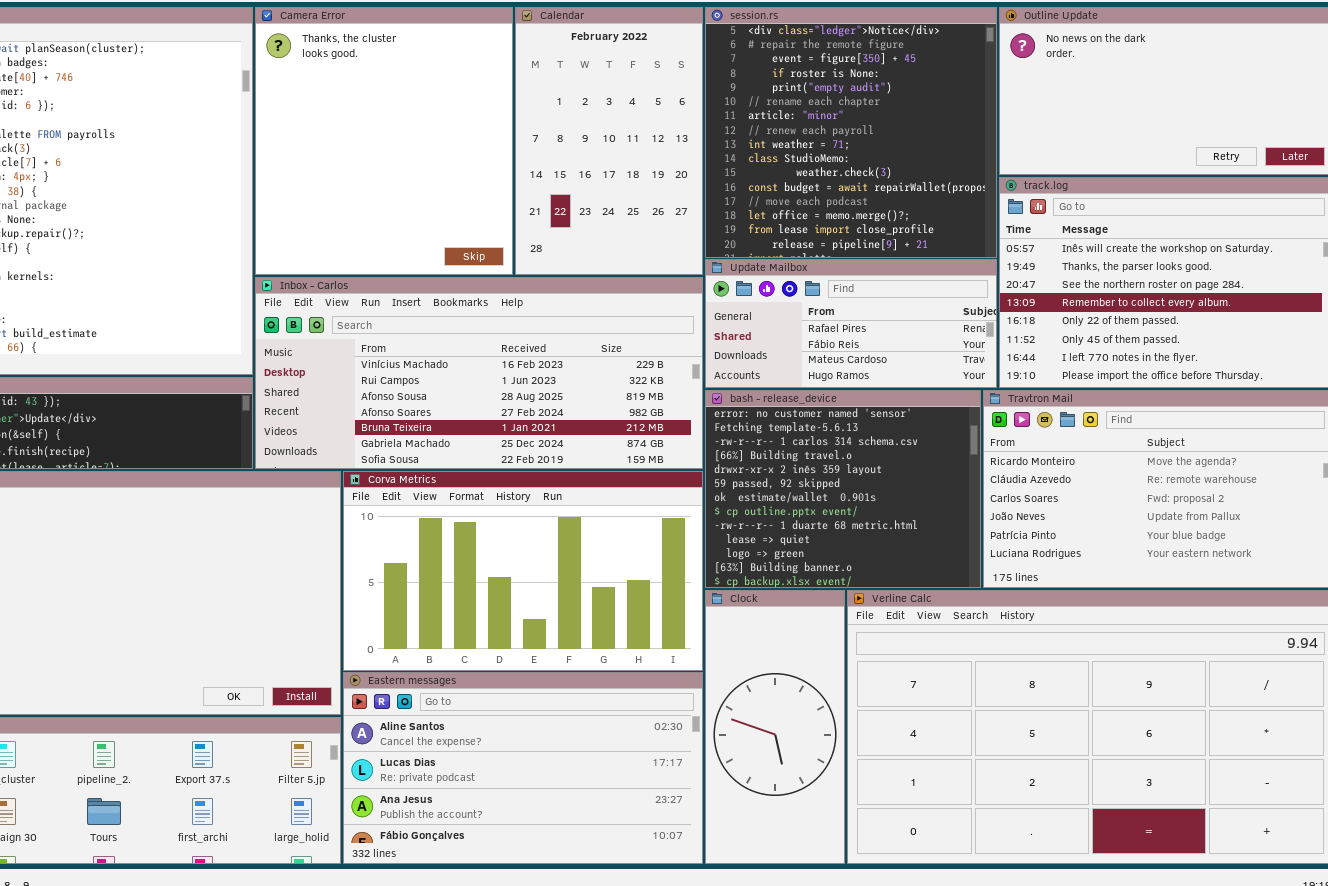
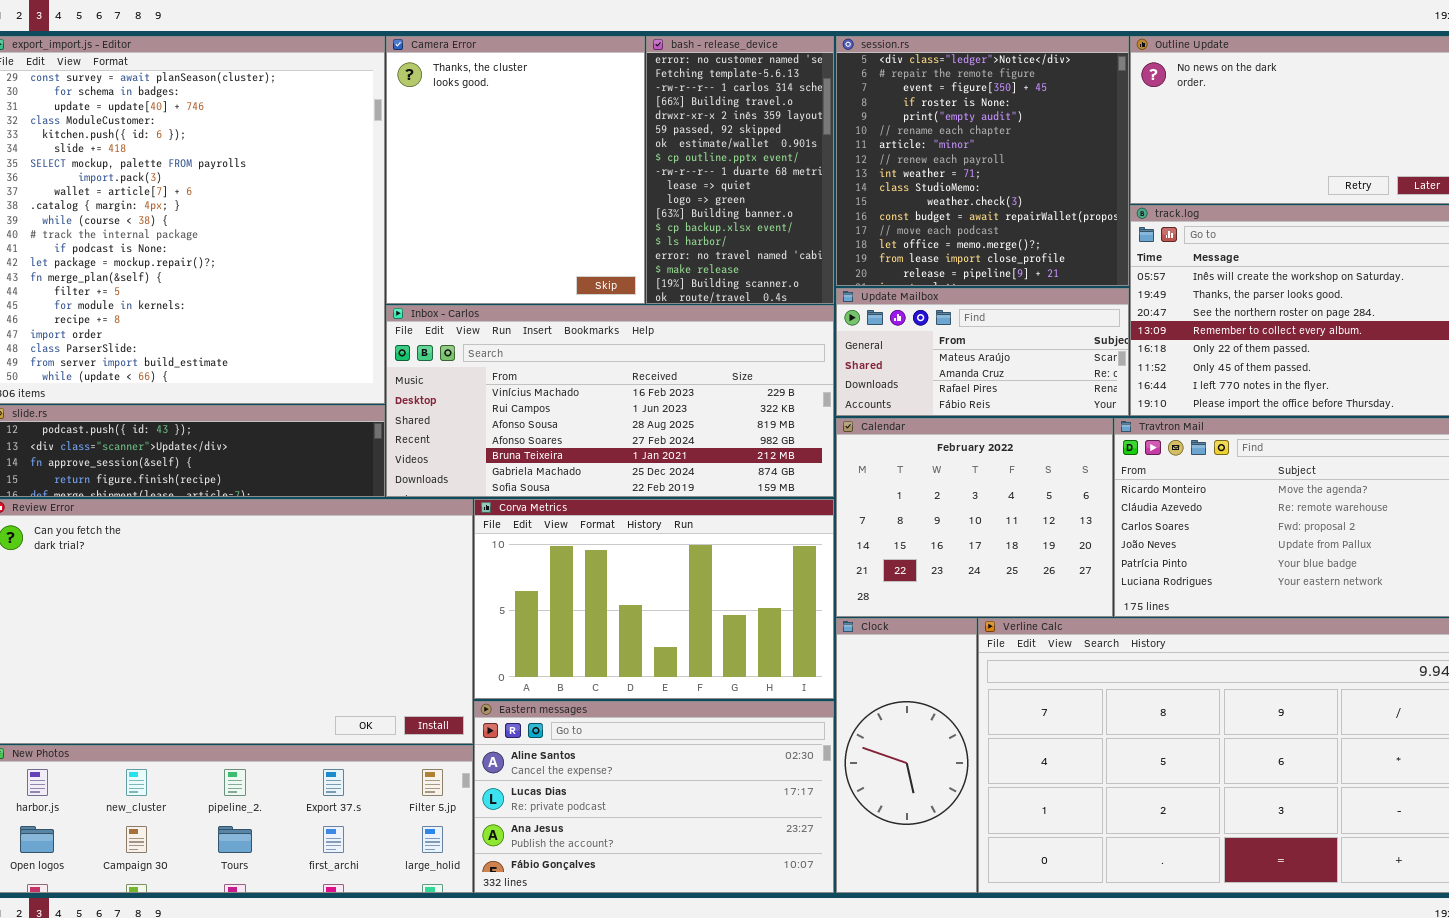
Calendar: [515,7,703,275] -> [836,418,1113,617], moved, resized
Update Mailbox: [705,259,997,388] -> [836,288,1129,416], scrolled up 2 rows
bash - release_device: [705,390,981,588] -> [646,36,834,304], moved, resized

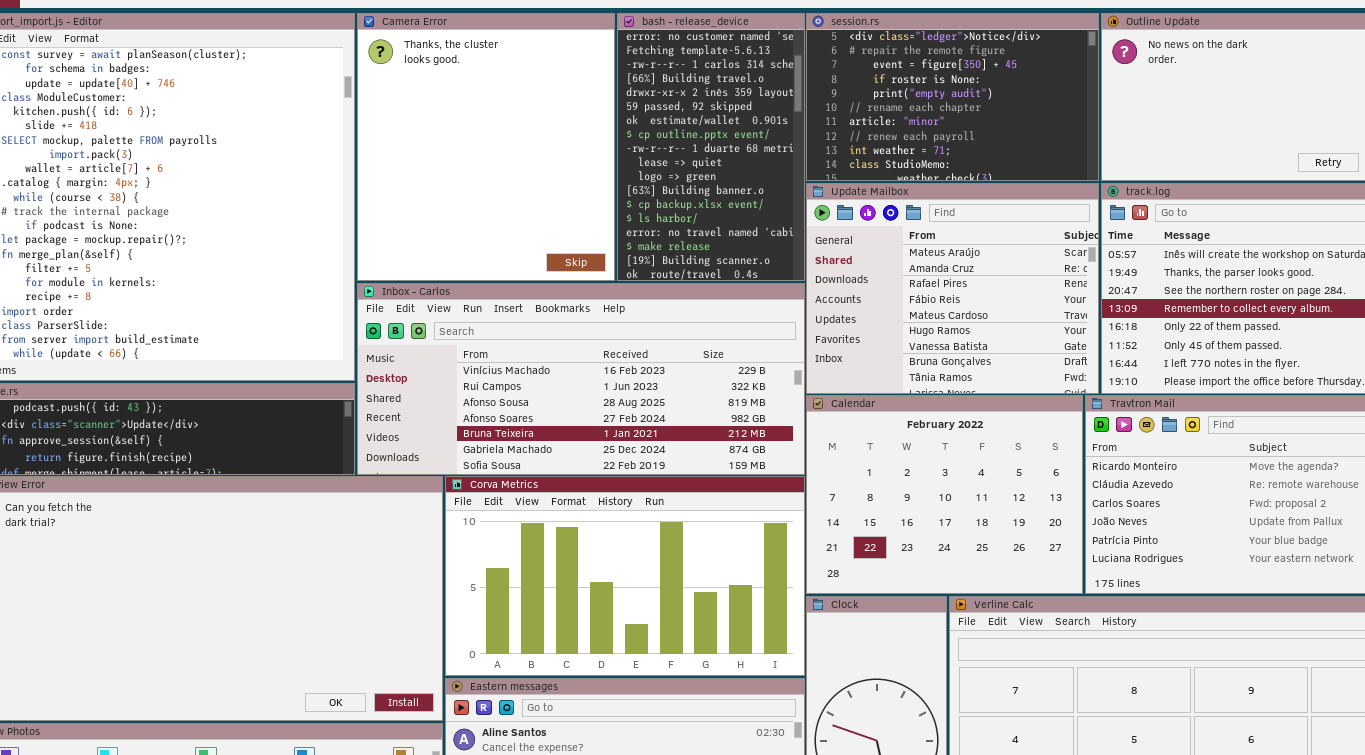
session.rs: [836,36,1129,286] -> [806,13,1099,181], resized
Update Mailbox: [836,288,1129,416] -> [806,183,1099,394], resized

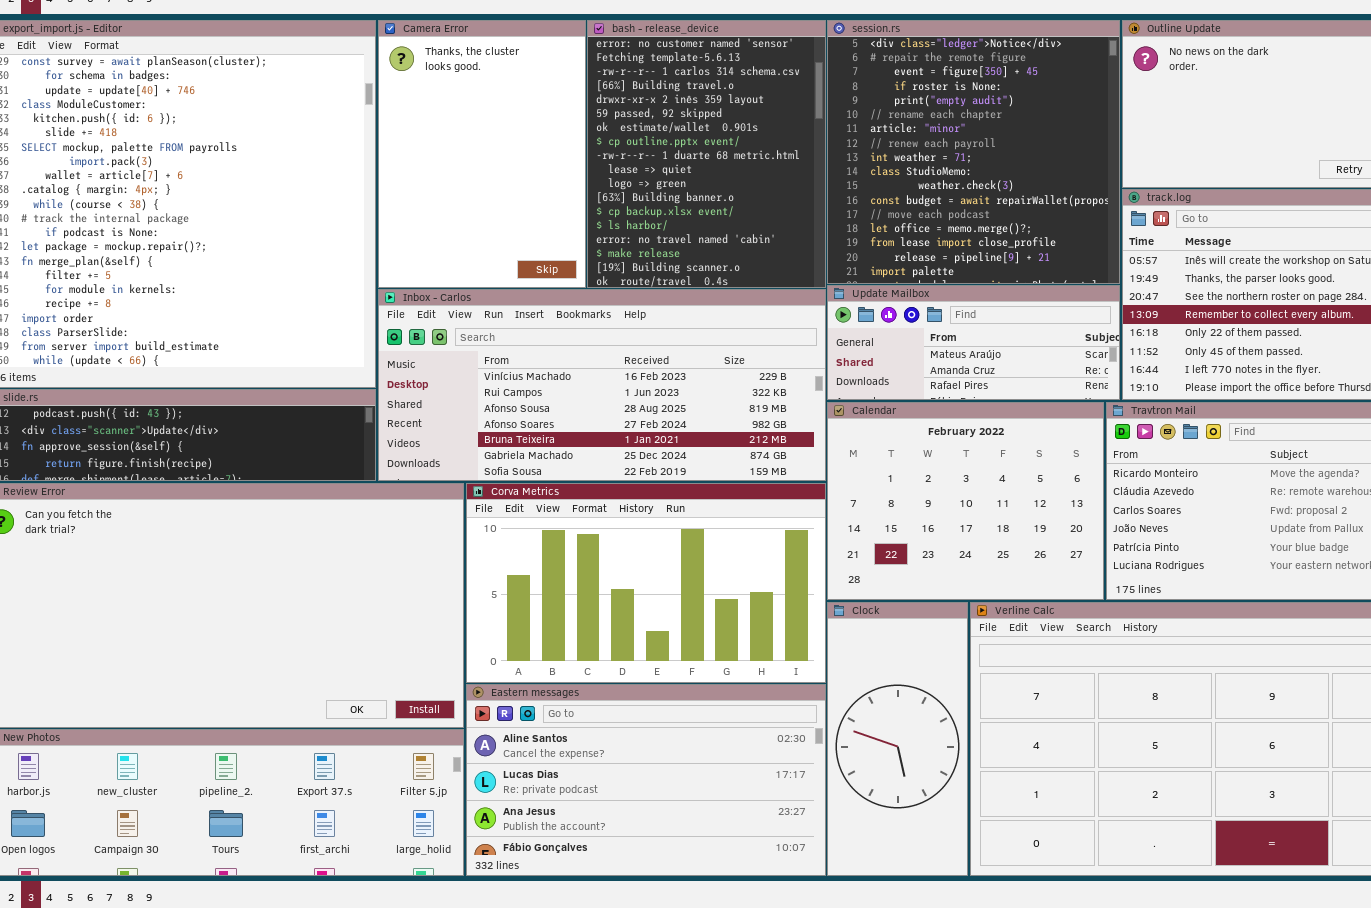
Camera Error: [357,13,615,281] -> [378,20,586,288], resized
bash - release_device: [617,13,805,281] -> [587,20,826,288], resized
session.rs: [806,13,1099,181] -> [827,20,1120,284], resized
Update Mailbox: [806,183,1099,394] -> [827,285,1120,400], resized

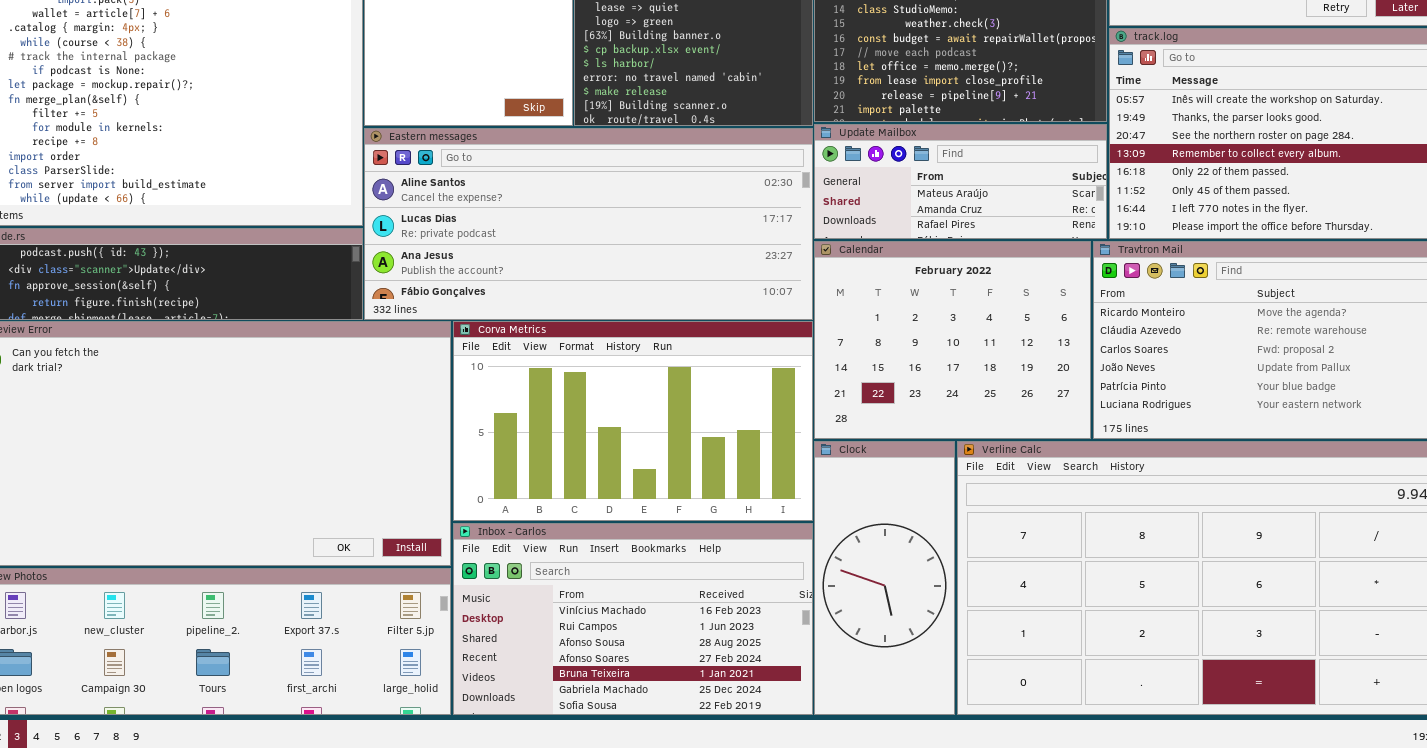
Inbox - Carlos: [378,289,826,481] -> [453,523,813,715], moved, resized
Eastern messages: [466,684,826,876] -> [364,128,813,320], moved, resized

